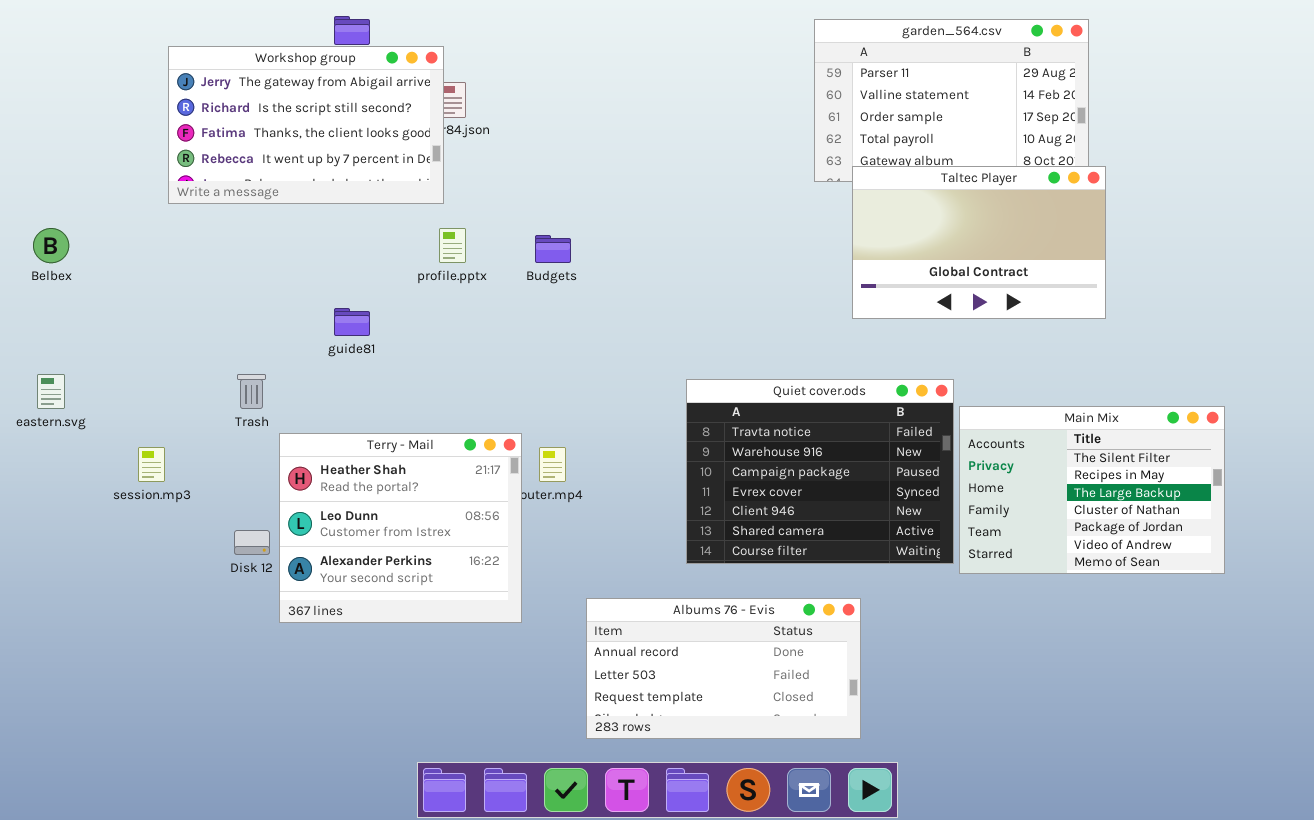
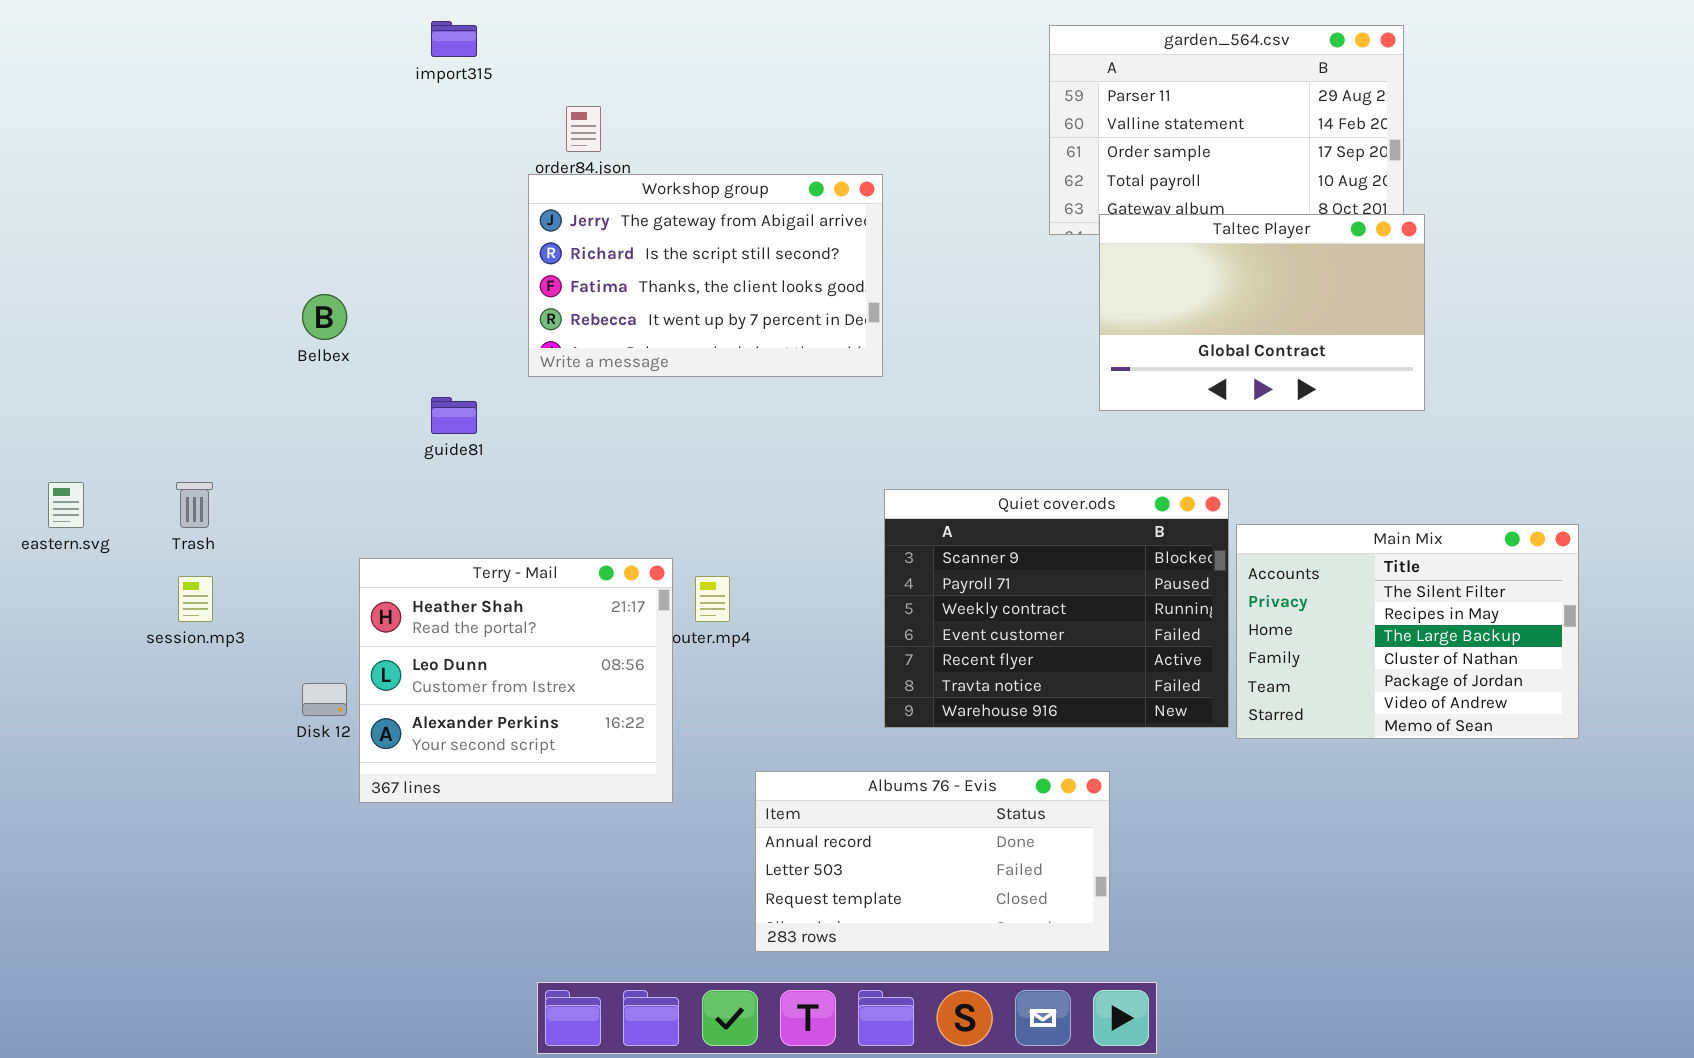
Workshop group: [168,46,444,204] -> [528,174,883,377], moved
Belbex: [33,228,69,263] -> [302,294,347,340], moved
Trash: [237,374,266,409] -> [176,482,213,528], moved
Quiet cover.ods: [686,379,954,564] -> [884,489,1229,728], scrolled up 5 rows

